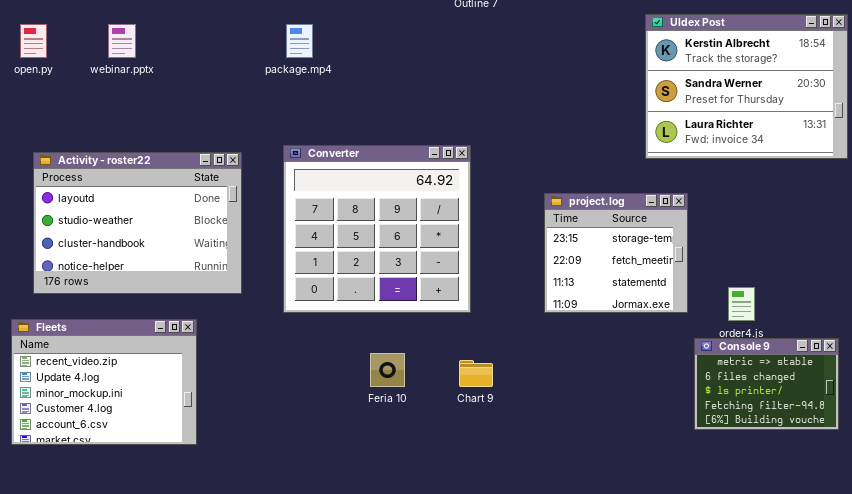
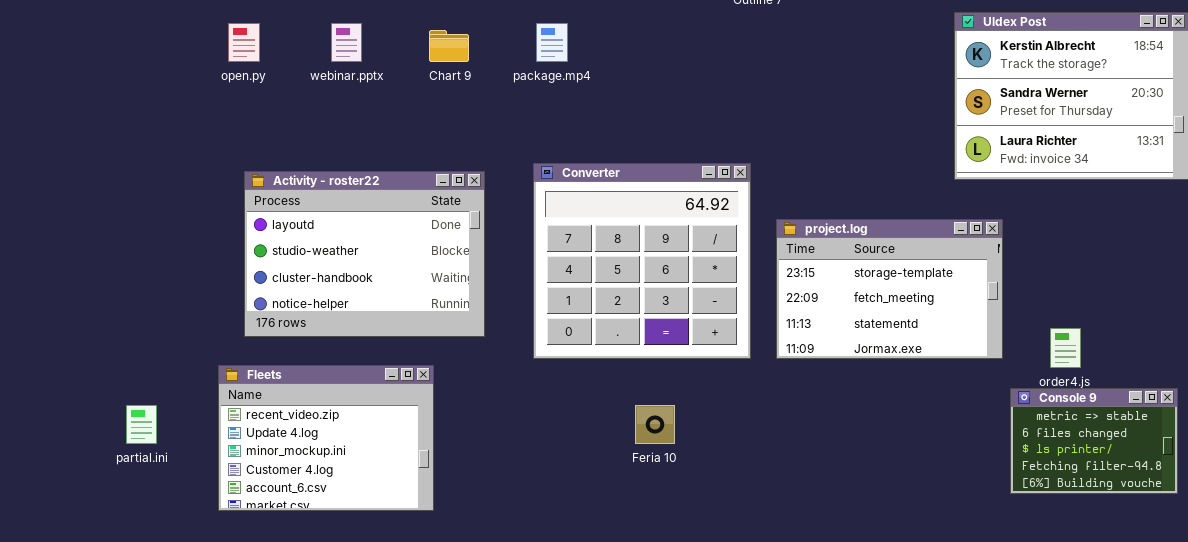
project.log: [544,193,688,313] -> [776,219,1003,359], resized
Chart 9: [459,360,493,387] -> [429,30,469,62], moved

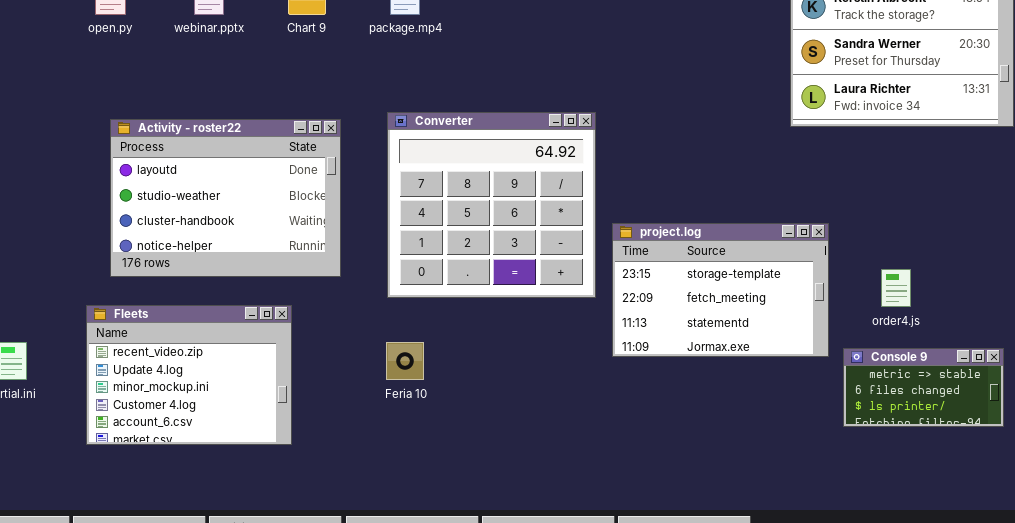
project.log: [776,219,1003,359] -> [612,223,829,357], moved
Console 9: [1010,388,1178,494] -> [843,348,1004,427], resized
Feria 10: [635,405,675,444] -> [386,342,424,380], moved

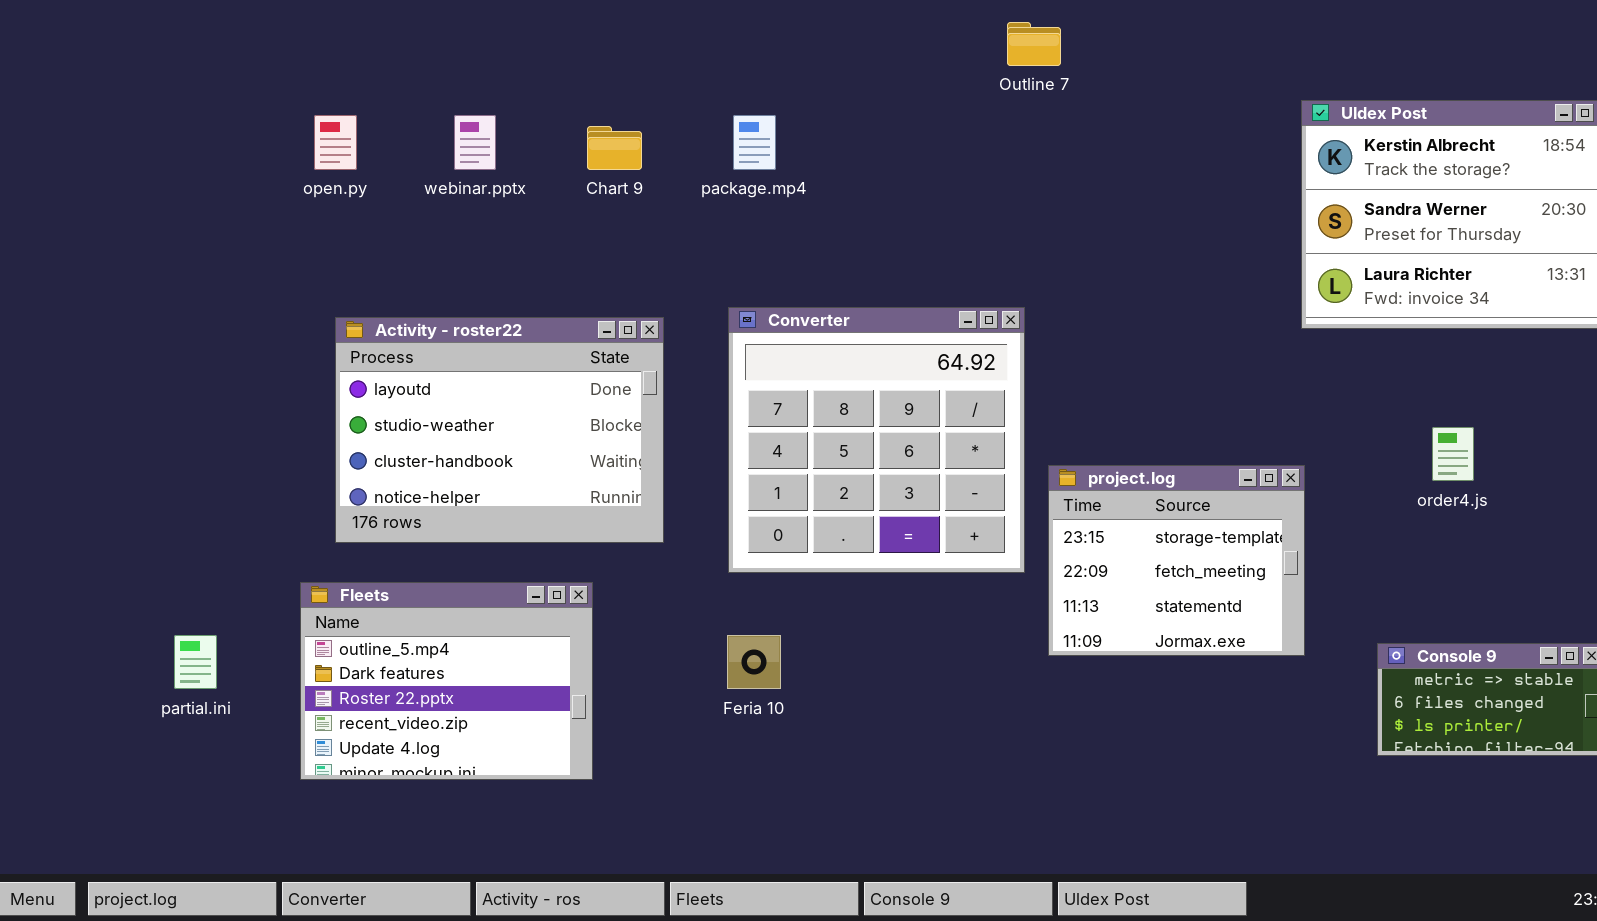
project.log: [612,223,829,357] -> [1048,465,1305,656], resized
order4.js: [881,269,911,307] -> [1432,427,1474,481], moved
Fleets: [86,305,292,445] -> [300,582,593,780], scrolled up 3 rows

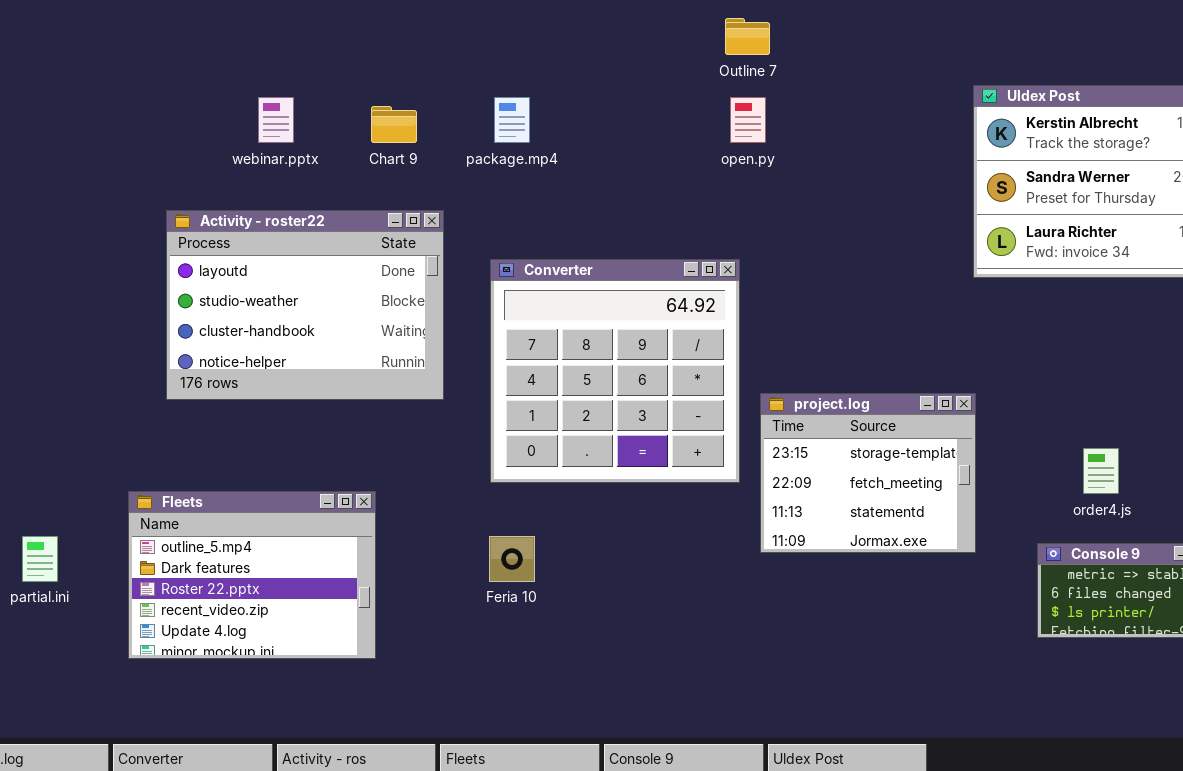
open.py: [314,115,357,170] -> [730,97,766,143], moved
Activity - roster22: [335,317,664,543] -> [166,210,444,400], moved
order4.js: [1432,427,1474,481] -> [1083,448,1119,494], moved

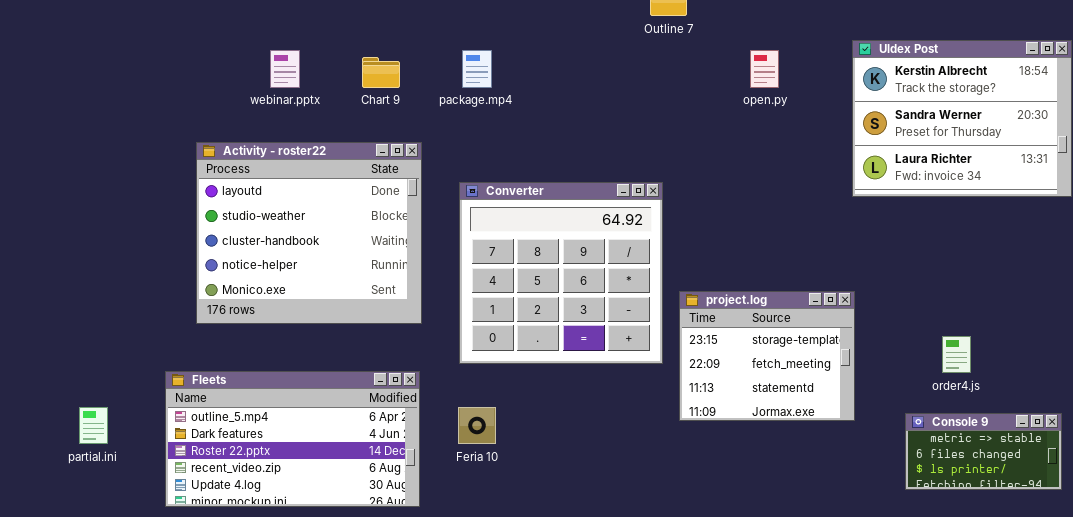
open.py: [730,97,766,143] -> [750,50,779,88], moved
Activity - roster22: [166,210,444,400] -> [196,142,422,324], resized
Fleets: [128,491,376,659] -> [165,371,420,507], resized

